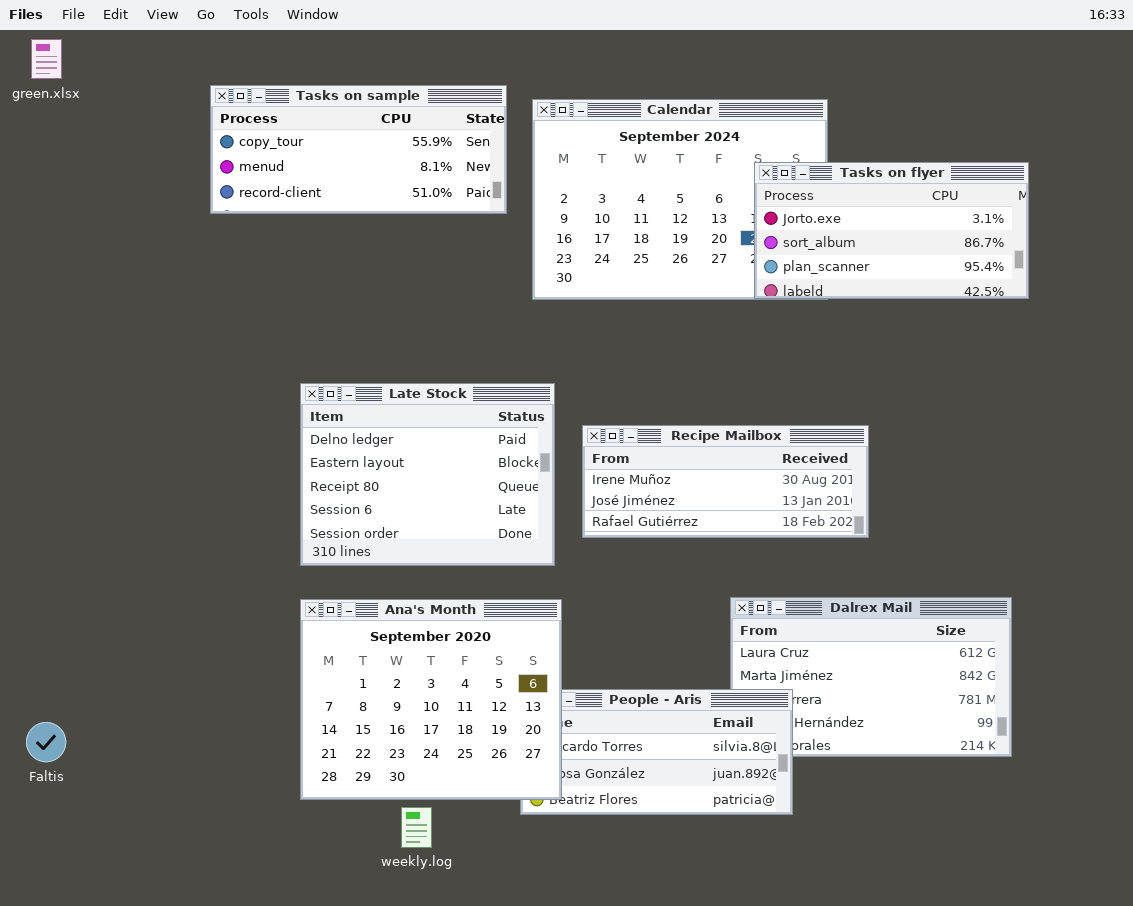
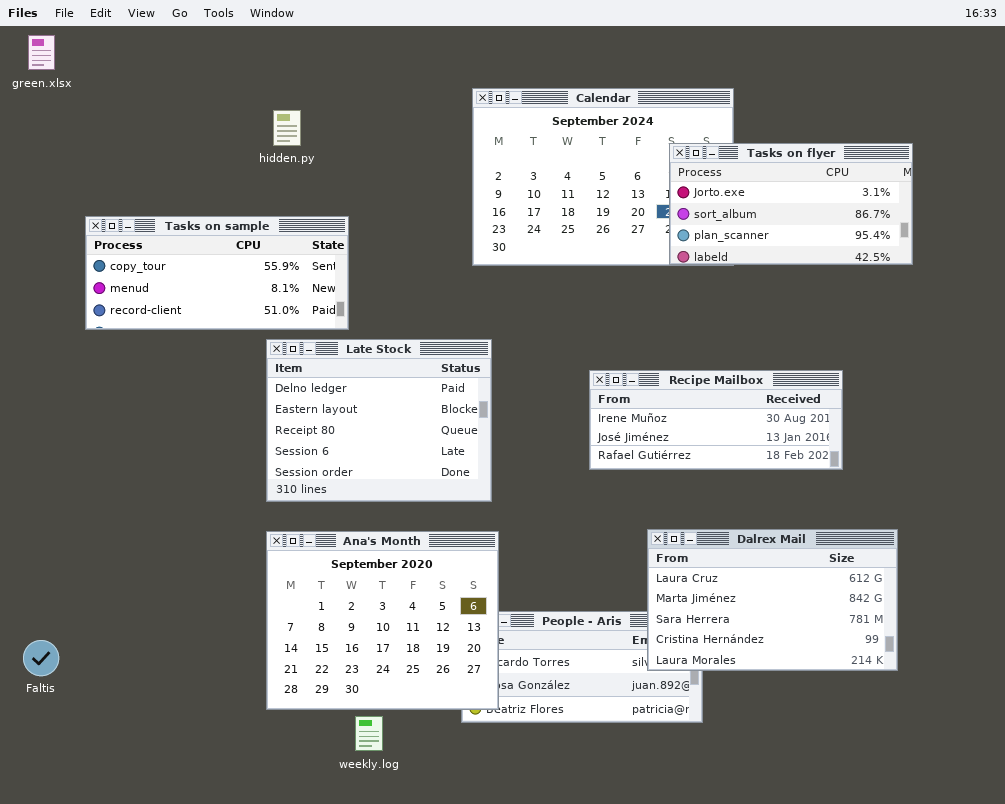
Tasks on sample: [210,85,507,214] -> [85,216,349,330], moved
Recipe Mailbox: [582,425,869,538] -> [589,370,843,470], moved
Dalrex Mail: [730,597,1012,757] -> [647,529,898,671], raised

